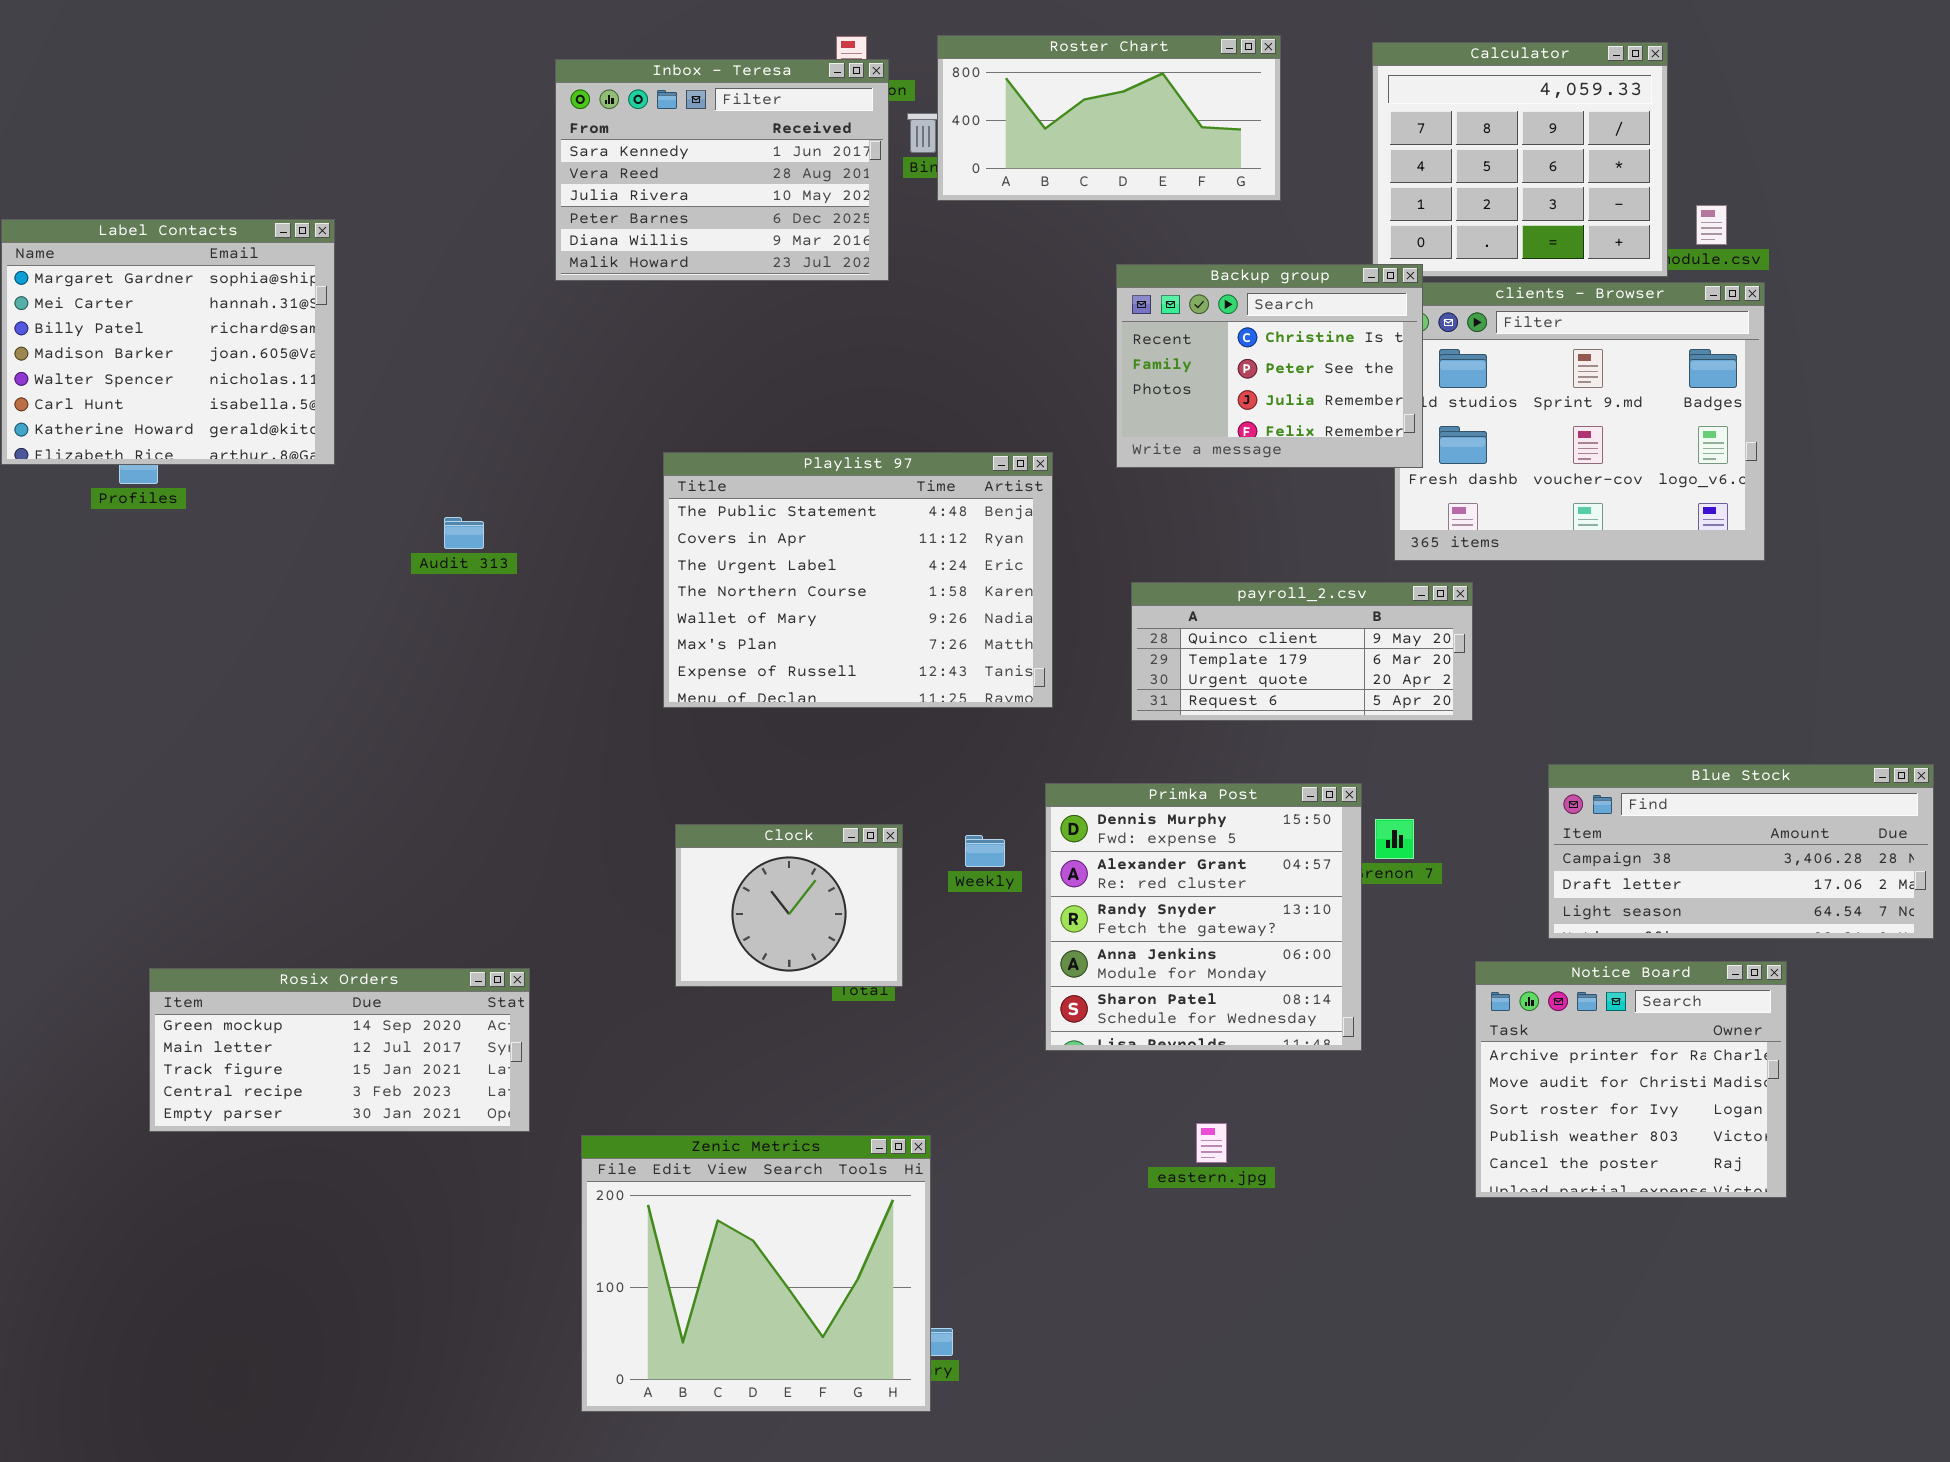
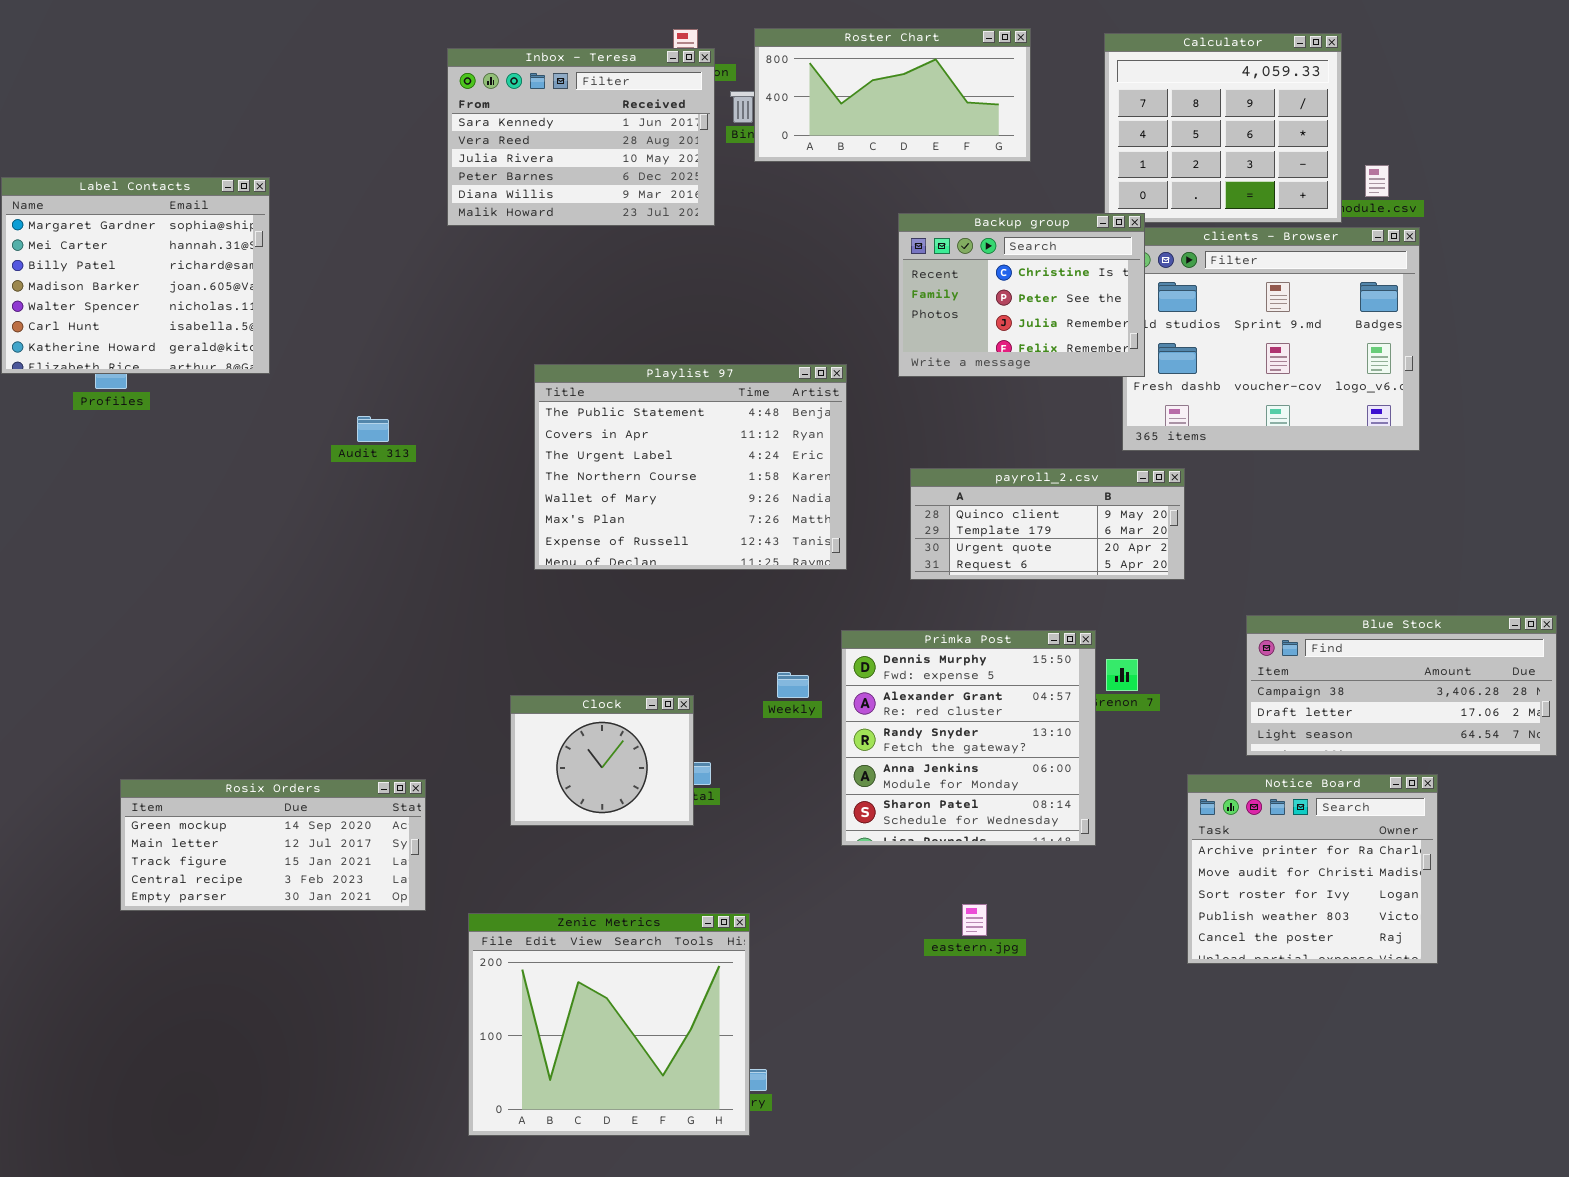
Clock: [675,824,903,987] -> [510,695,694,826], moved

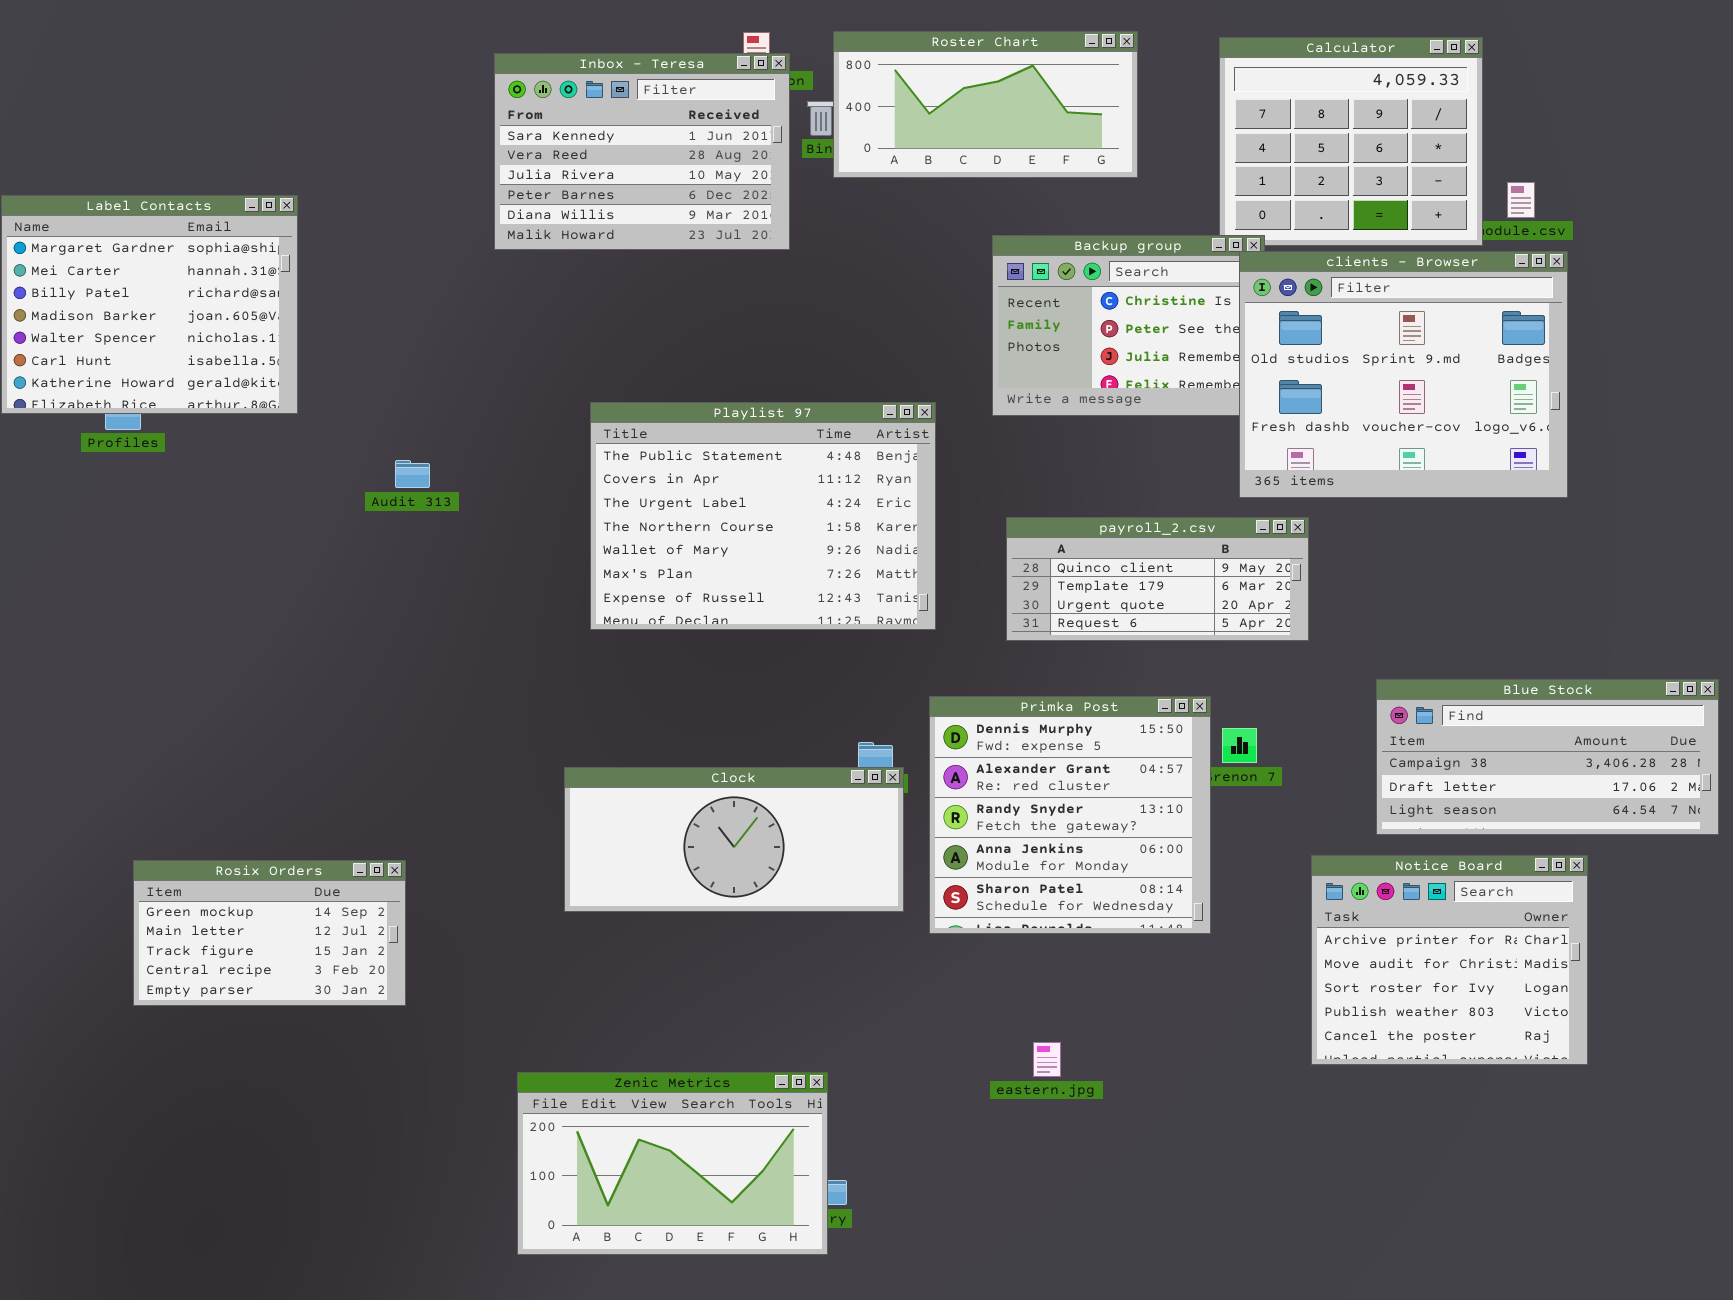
clients - Browser: [1122,227,1420,451] -> [1239,251,1568,498], raised
Clock: [510,695,694,826] -> [564,767,904,912], resized
Rosix Orders: [120,779,426,911] -> [133,860,406,1006], resized
eastern.jpg: [962,904,987,936] -> [1033,1042,1061,1077], moved
Zenic Metrics: [468,913,750,1136] -> [517,1072,828,1255], resized

